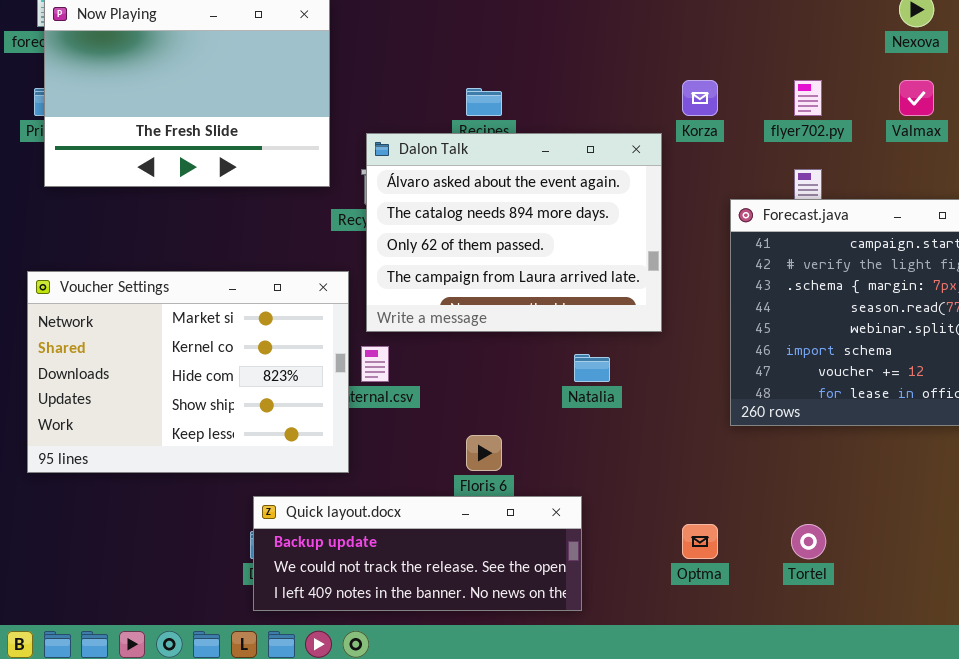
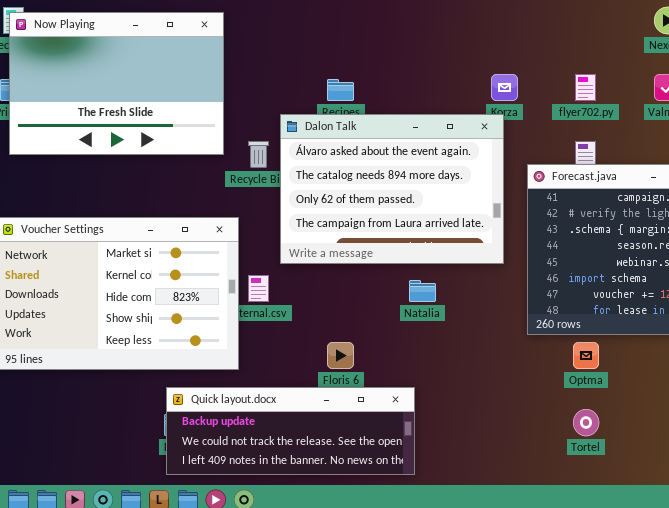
Dalon Talk: [366,133,662,332] -> [280,114,504,264], moved
Optma: [682,524,718,559] -> [573,342,599,369], moved

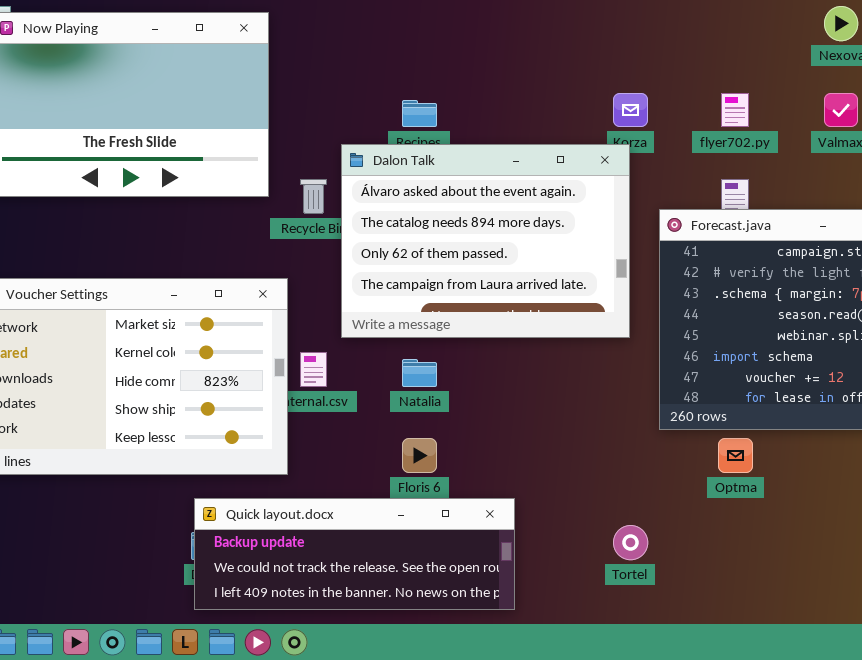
Natalia: [409,280,436,302] -> [402,359,437,387], moved
Tortel: [573,409,599,436] -> [613,525,648,560], moved

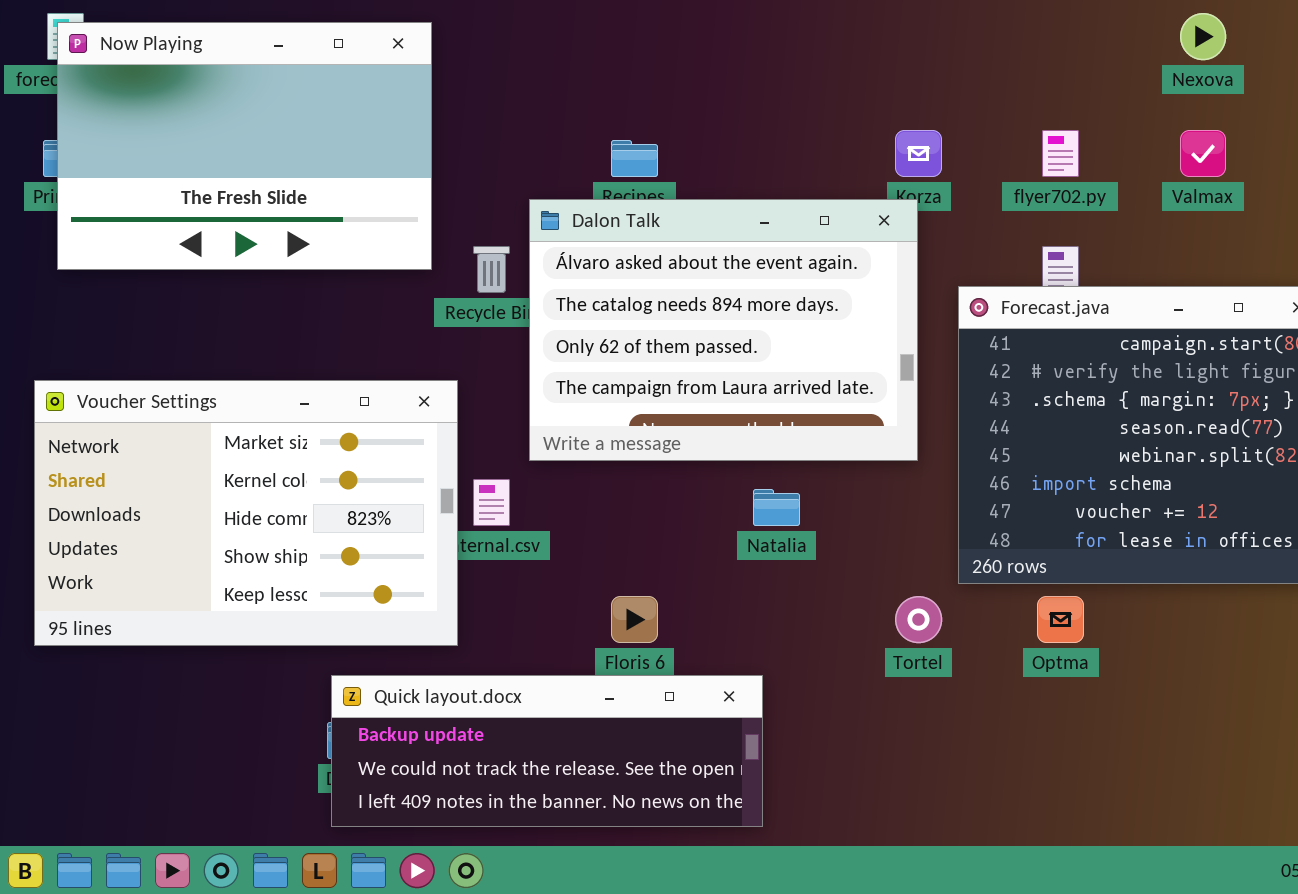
Natalia: [402,359,437,387] -> [753,489,800,526], moved
Tortel: [613,525,648,560] -> [895,596,942,643], moved

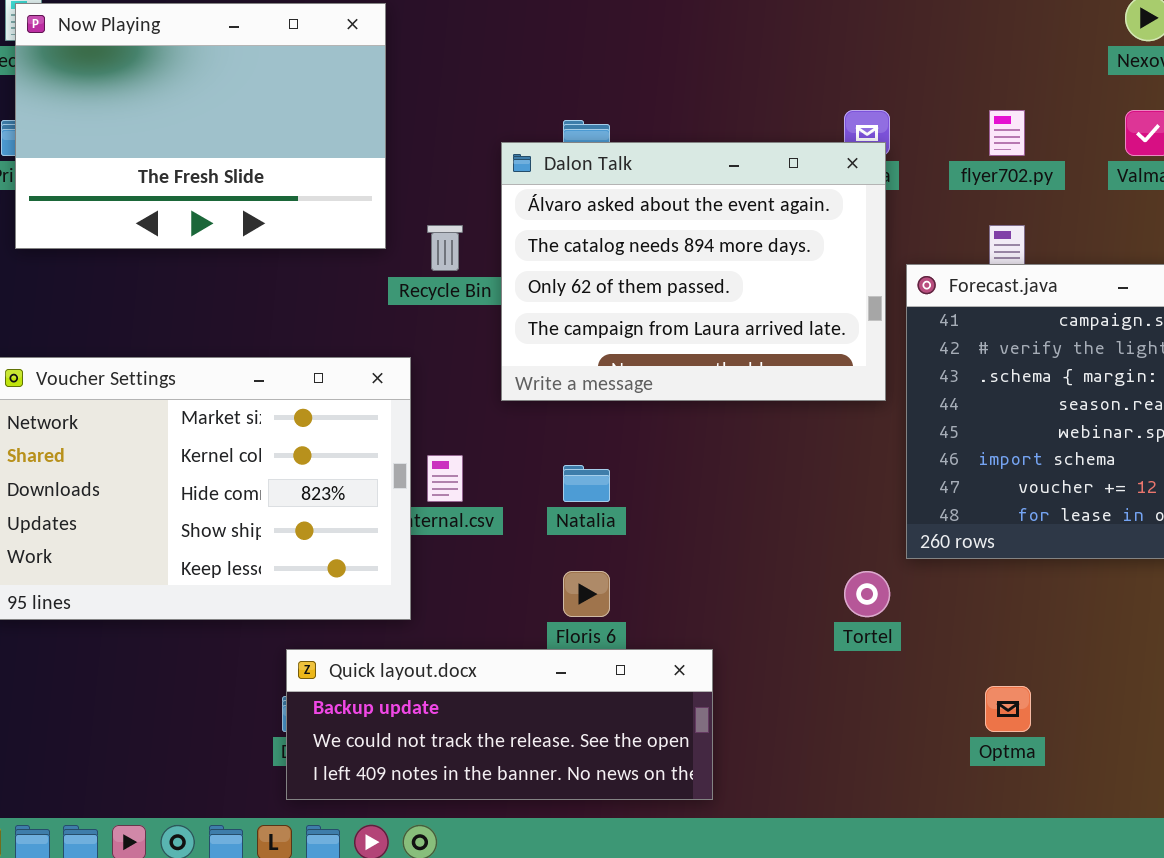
Dalon Talk: [529,199,918,461] -> [501,142,886,401], moved
Natalia: [753,489,800,526] -> [563,465,610,502], moved
Optma: [1037,596,1084,643] -> [985,686,1031,732], moved

